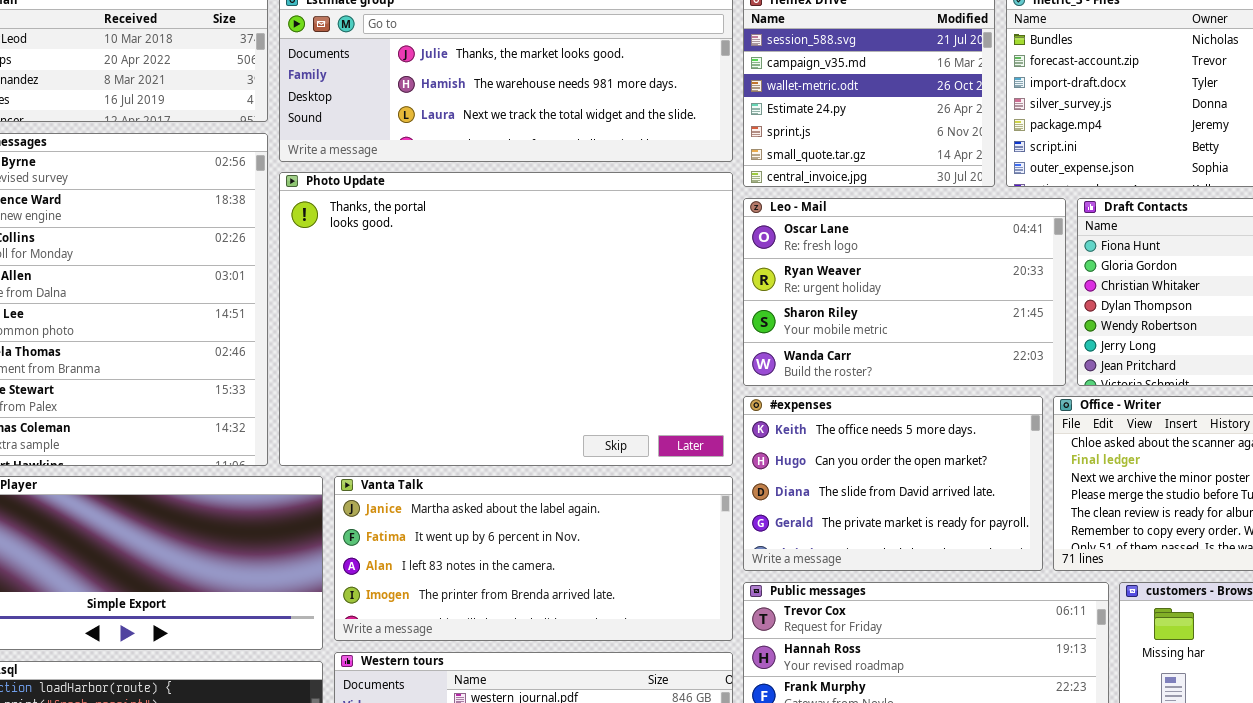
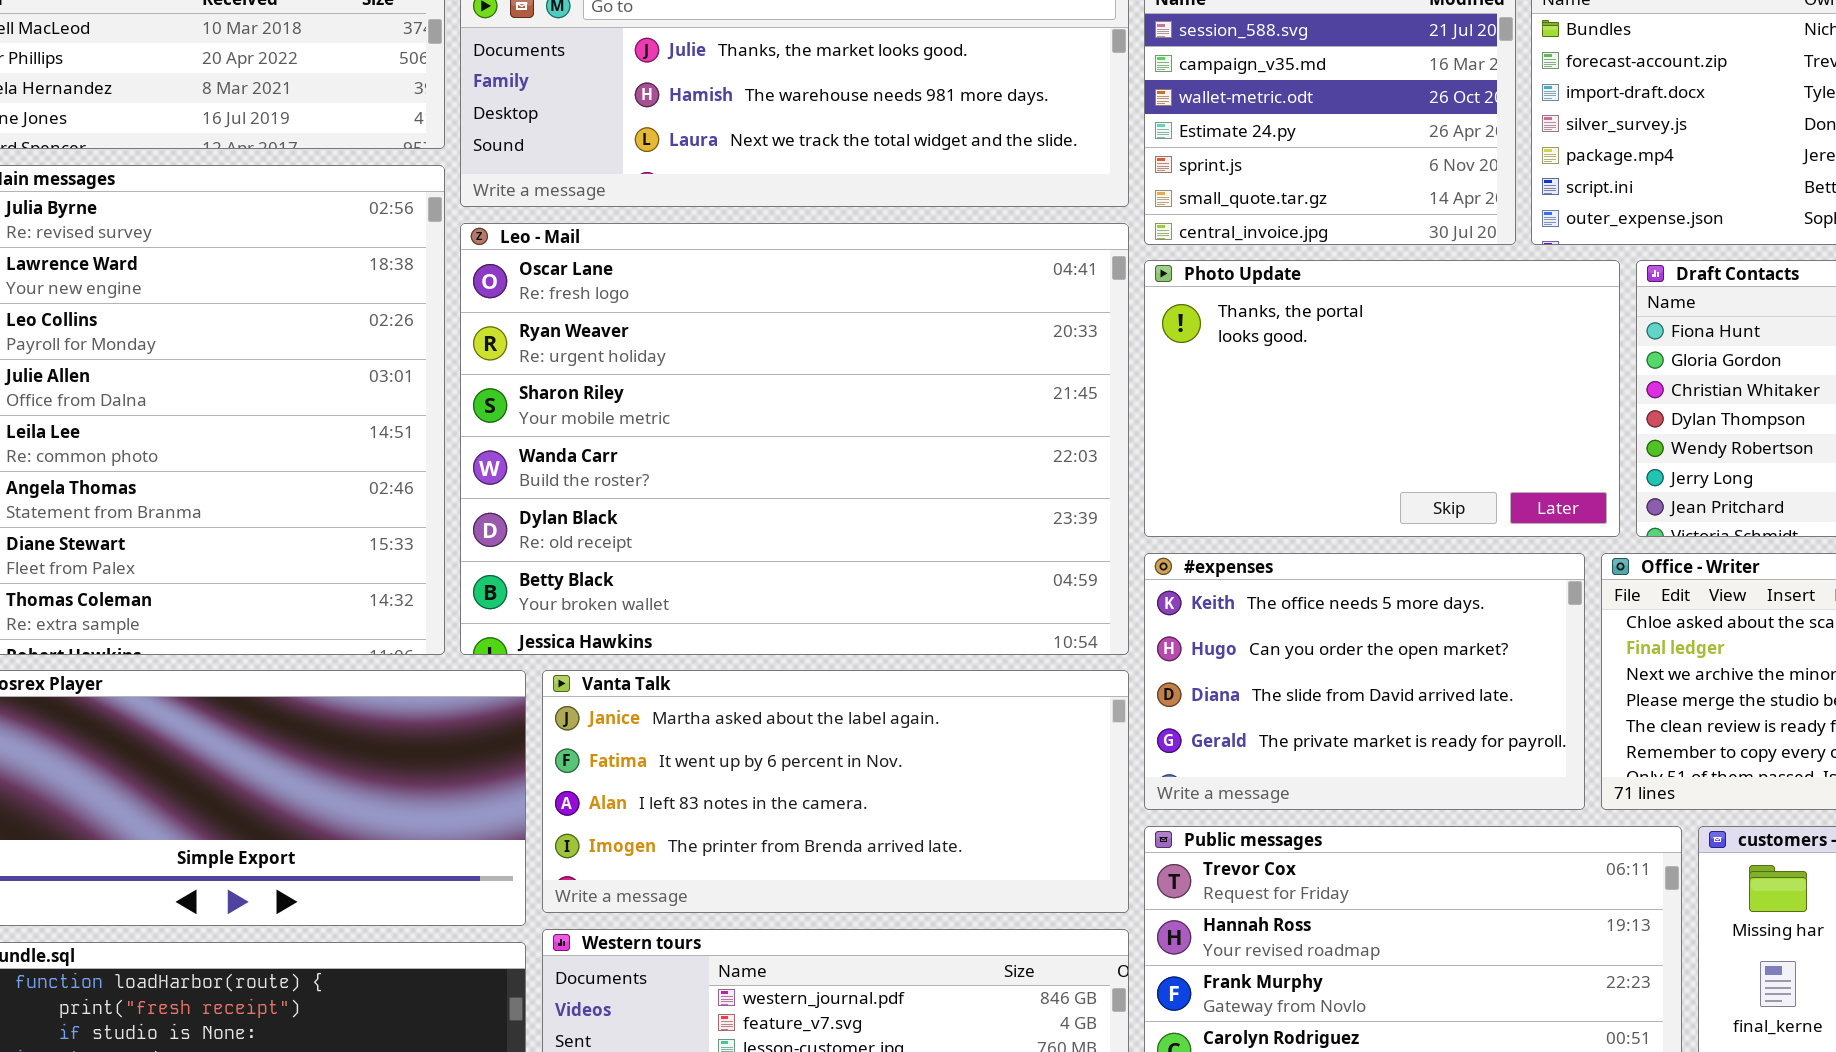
Photo Update: [279,172,733,466] -> [1144,260,1620,537], moved, resized
Leo - Mail: [743,198,1066,386] -> [460,223,1129,655], moved, resized

